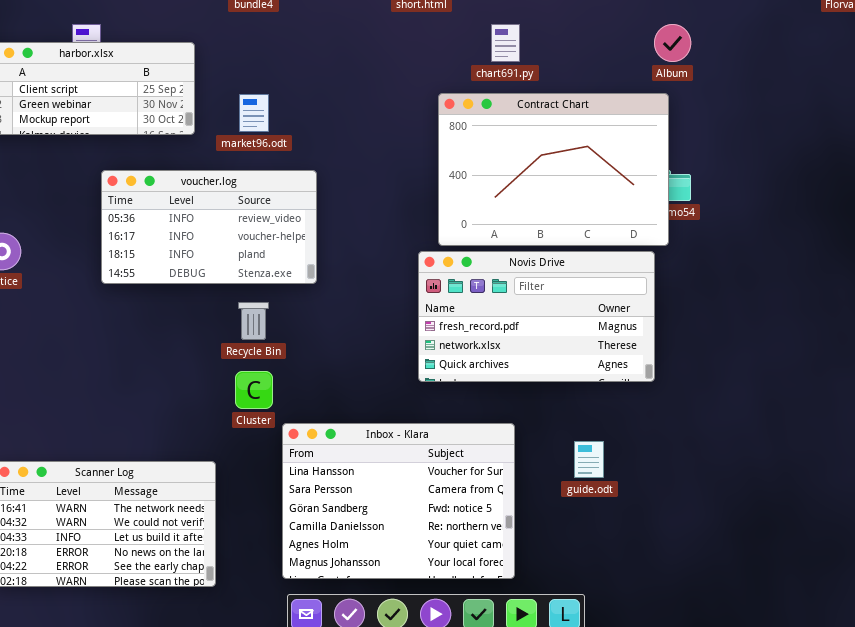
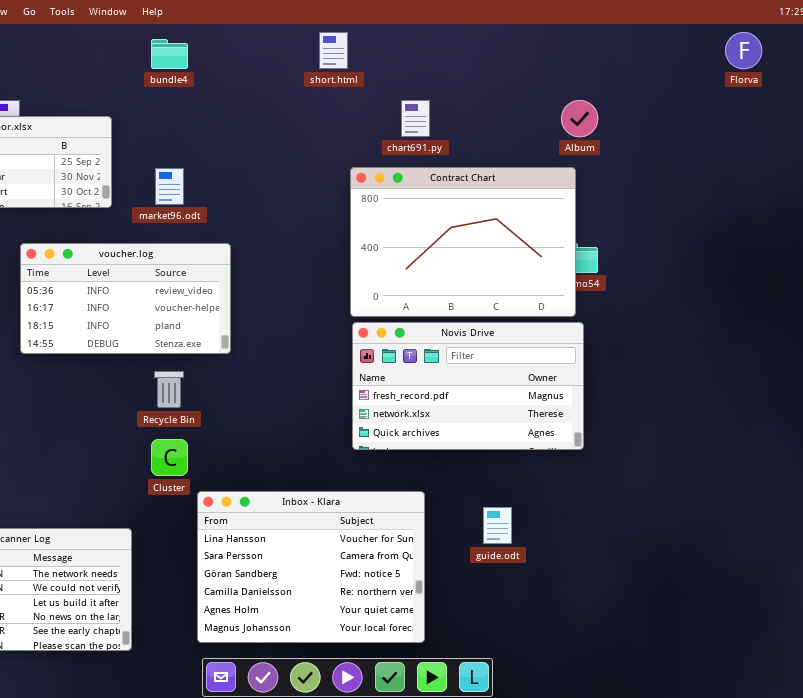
Novis Drive: [418,251,655,382] -> [352,322,584,450], moved

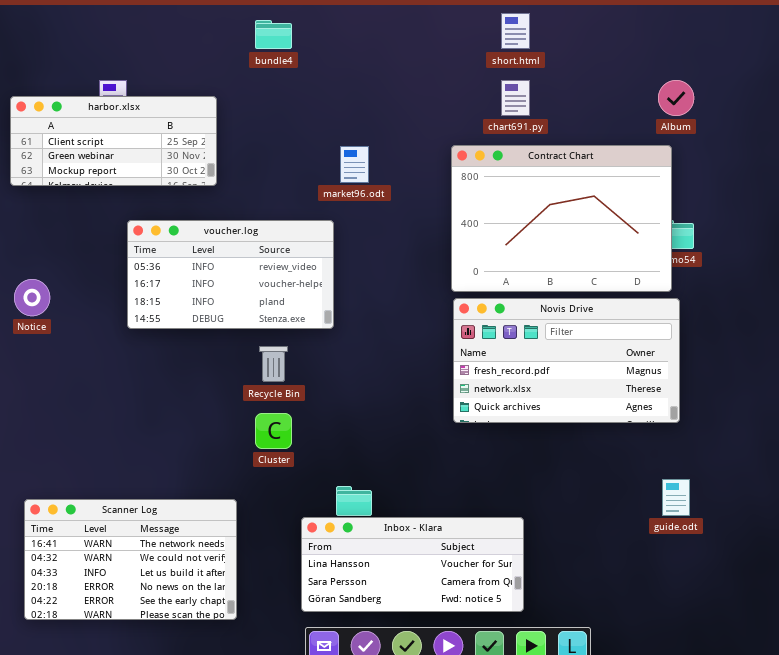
short.html: [319,32,348,69] -> [501,13,530,49], moved
market96.odt: [155,168,184,205] -> [340,146,369,183], moved
Inbox - Klara: [197,491,425,643] -> [301,517,524,612], resized
guide.odt: [483,507,512,544] -> [662,479,690,516], moved

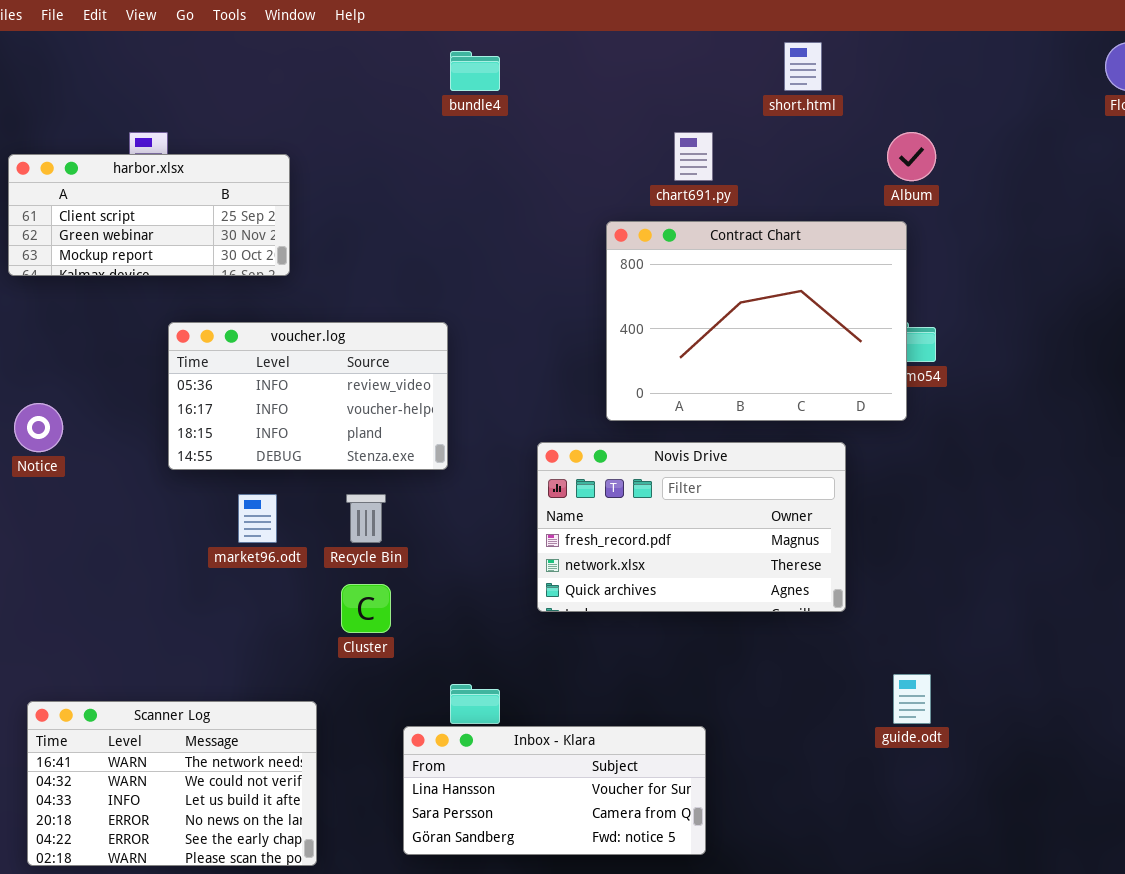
short.html: [501,13,530,49] -> [784,42,822,91], moved
bundle4: [255,20,292,49] -> [450,51,500,91], moved
market96.odt: [340,146,369,183] -> [238,494,277,543], moved
Novis Drive: [453,298,680,423] -> [537,442,846,612], moved

